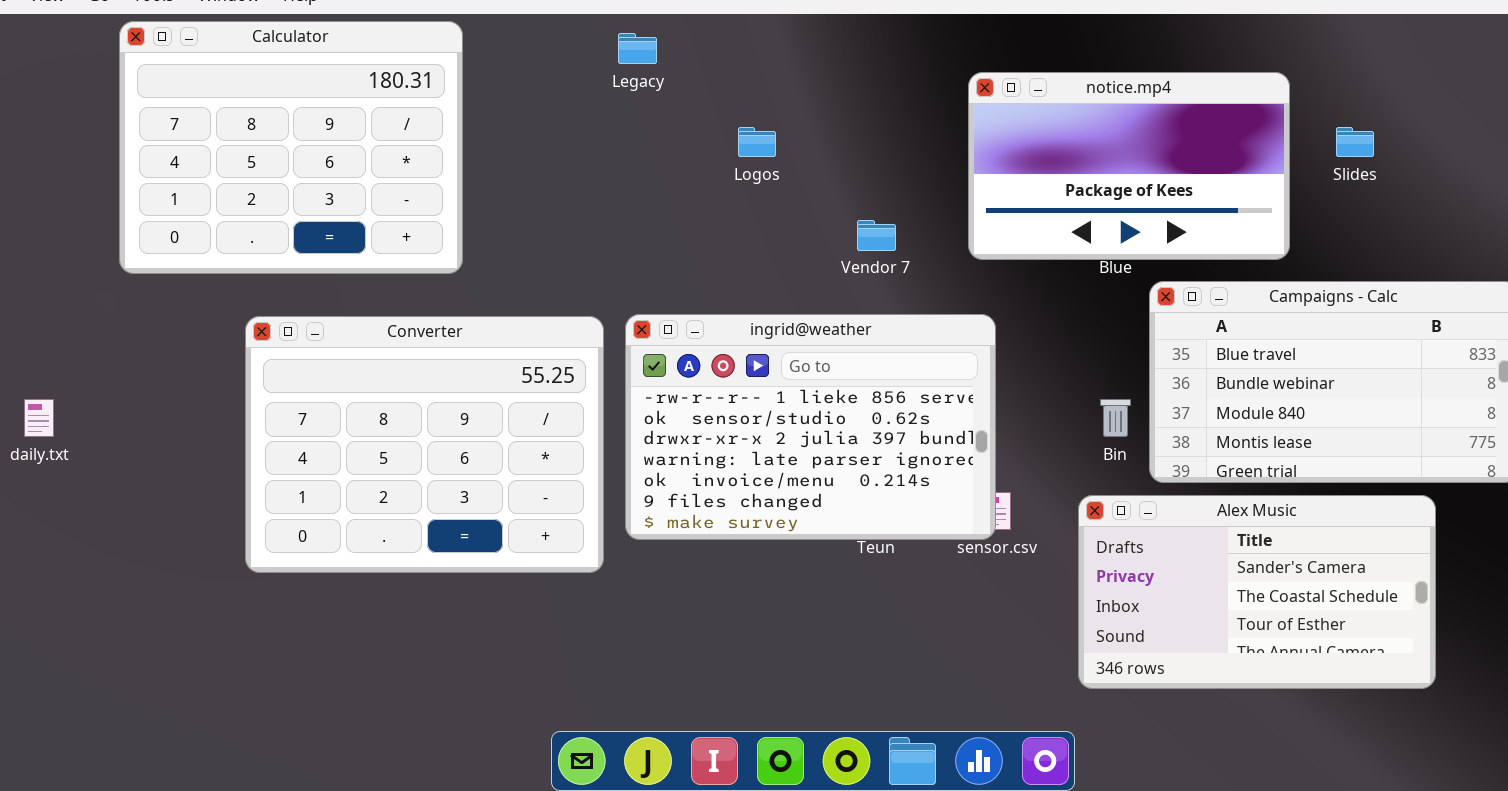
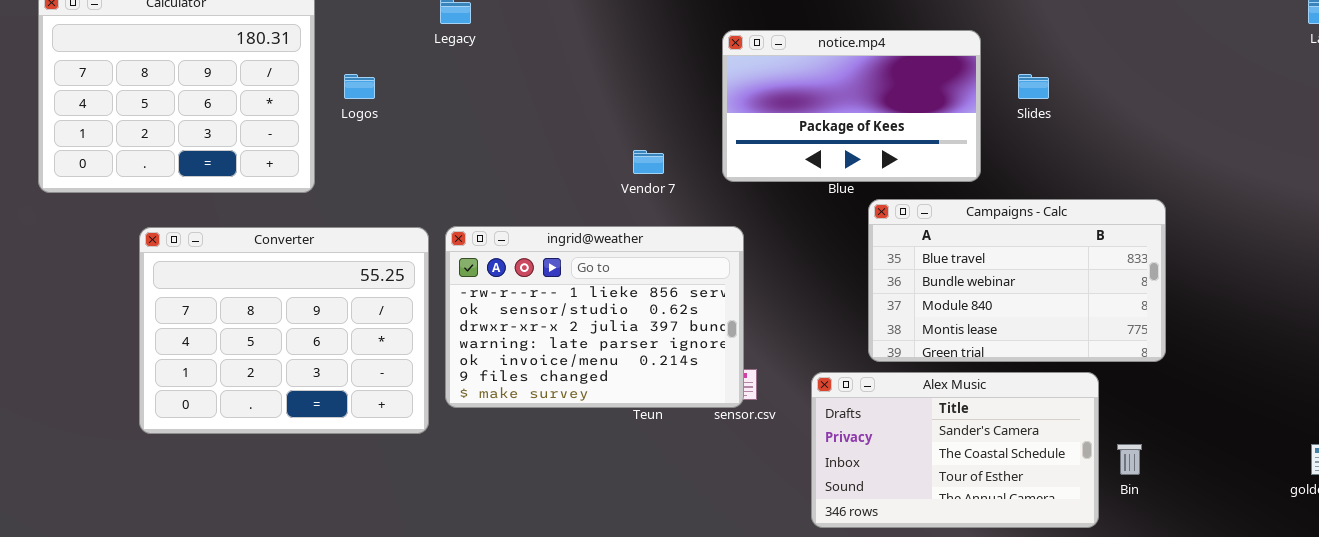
Logos: [738,127,776,157] -> [344,74,375,99], moved
Bin: [1100,399,1131,437] -> [1117,444,1142,475], moved

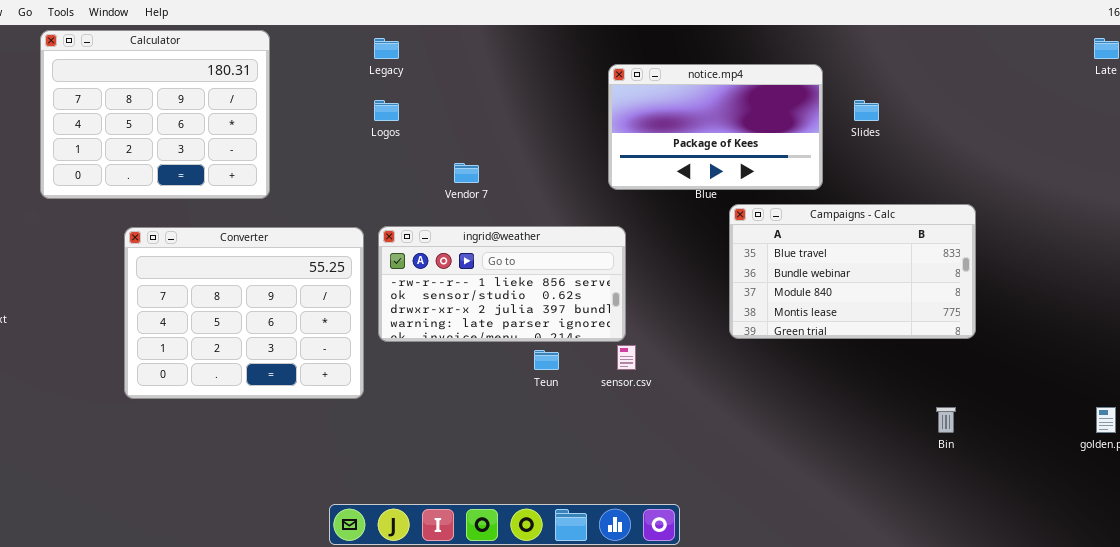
Logos: [344,74,375,99] -> [374,100,399,121], moved
Vendor 7: [633,150,664,174] -> [454,163,479,183], moved
ingrid@weather: [445,226,744,408] -> [378,226,626,342], resized
Alex Music: [811,372,1099,528] -> none, closed

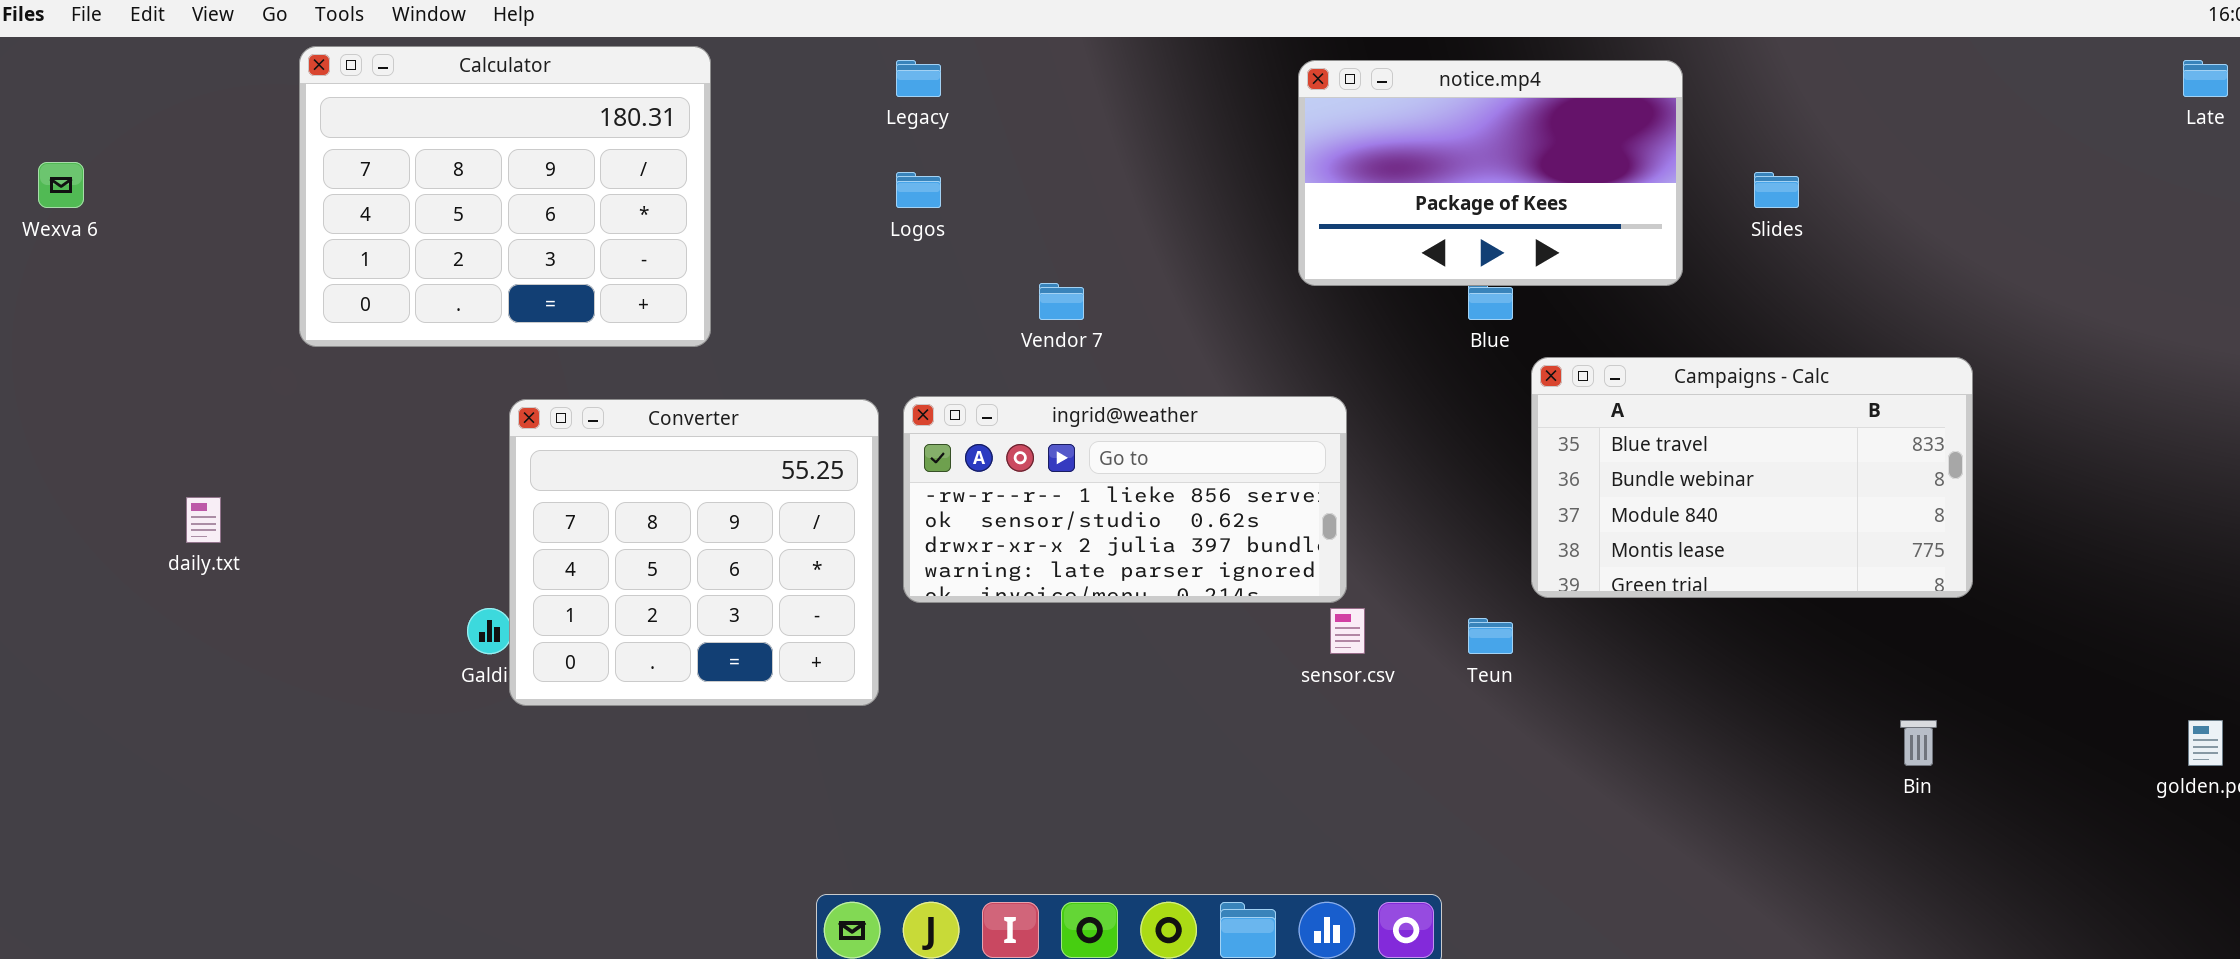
notice.mp4: [608,64,823,190] -> [1298,60,1683,286], moved
Converter: [124,227,364,399] -> [509,399,879,706], resized
Teun: [534,350,559,370] -> [1468,618,1513,654], moved

